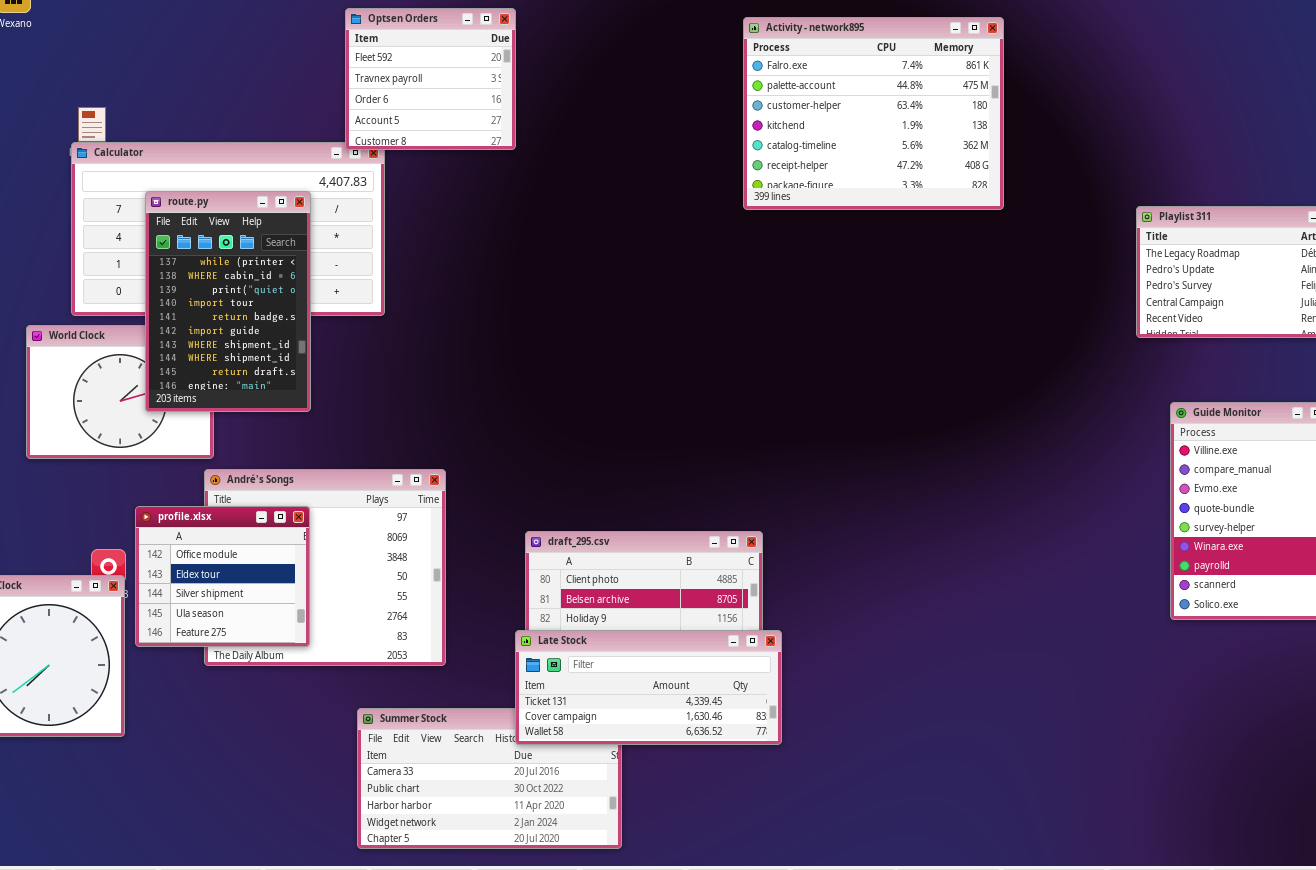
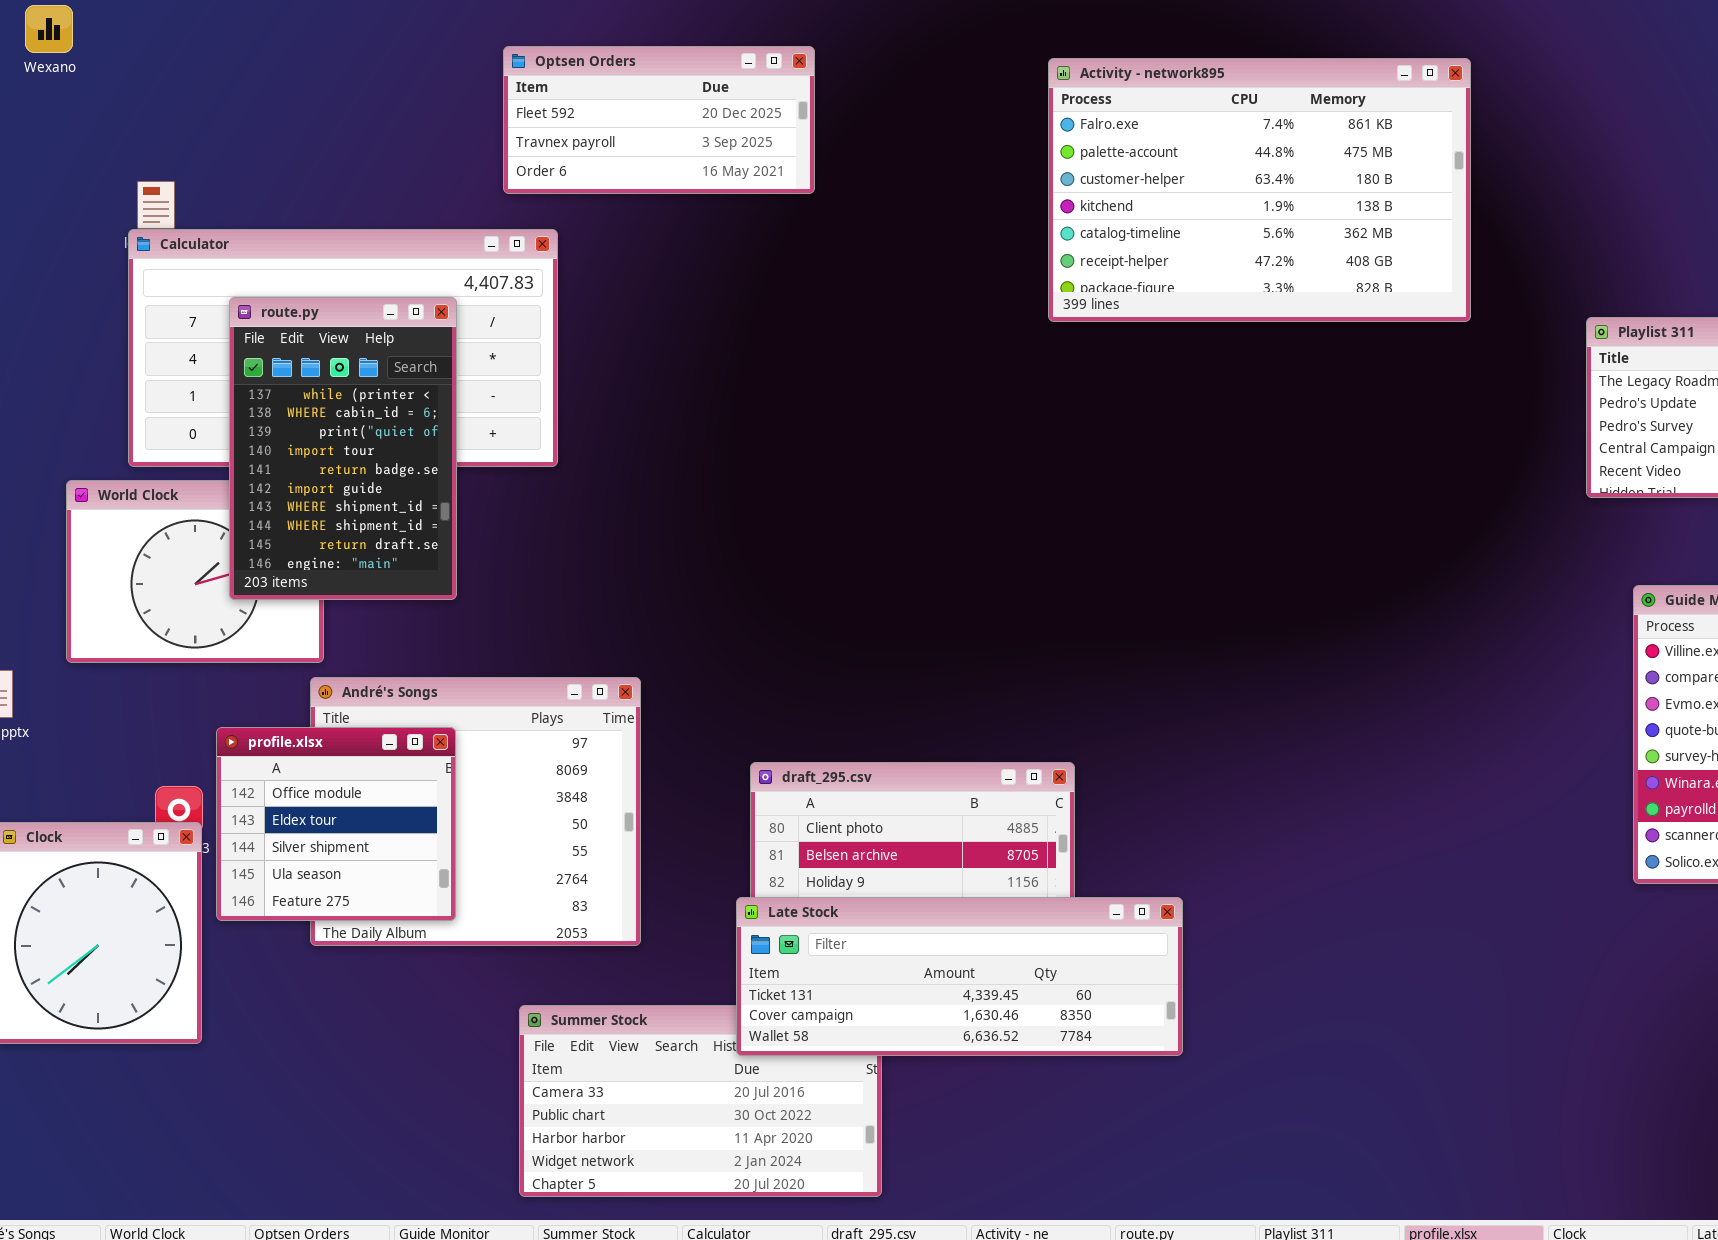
Optsen Orders: [345,8,516,150] -> [503,46,815,194], resized
Activity - network895: [743,17,1004,210] -> [1048,58,1471,322], resized
Late Stock: [515,630,782,745] -> [736,897,1183,1056], resized

